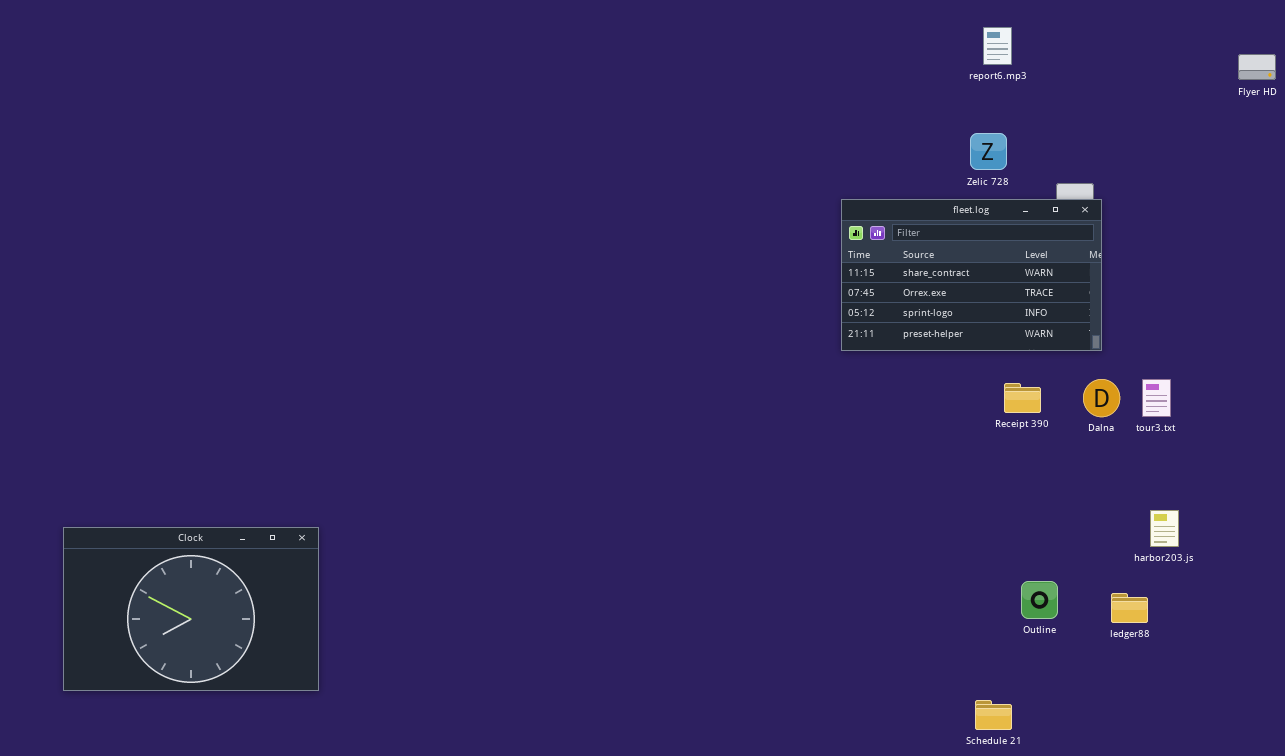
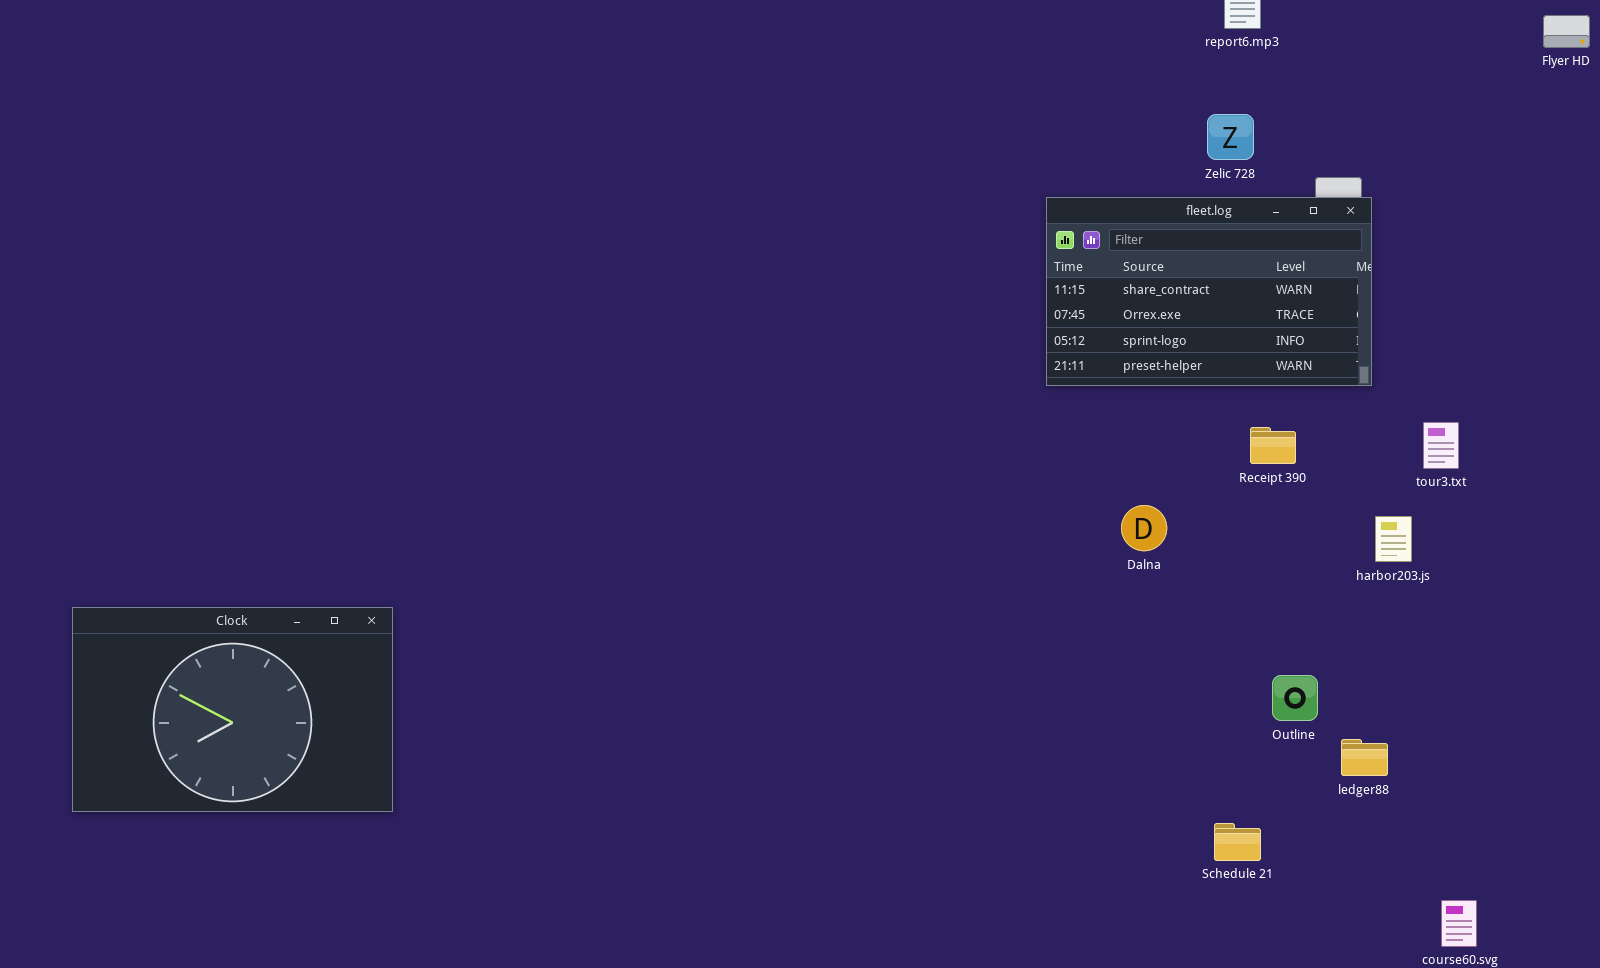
Dalna: [1083,379,1120,417] -> [1121,505,1167,551], moved
harbor203.js: [1150,510,1179,547] -> [1375,516,1412,562], moved
ledger88: [1111,593,1148,623] -> [1341,739,1388,776], moved

